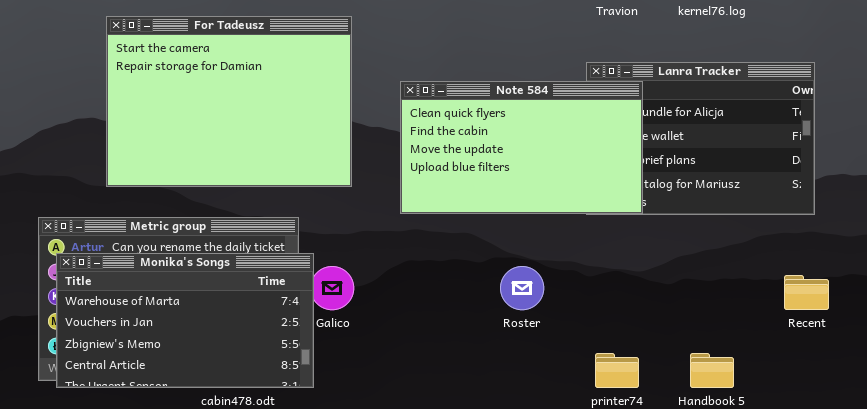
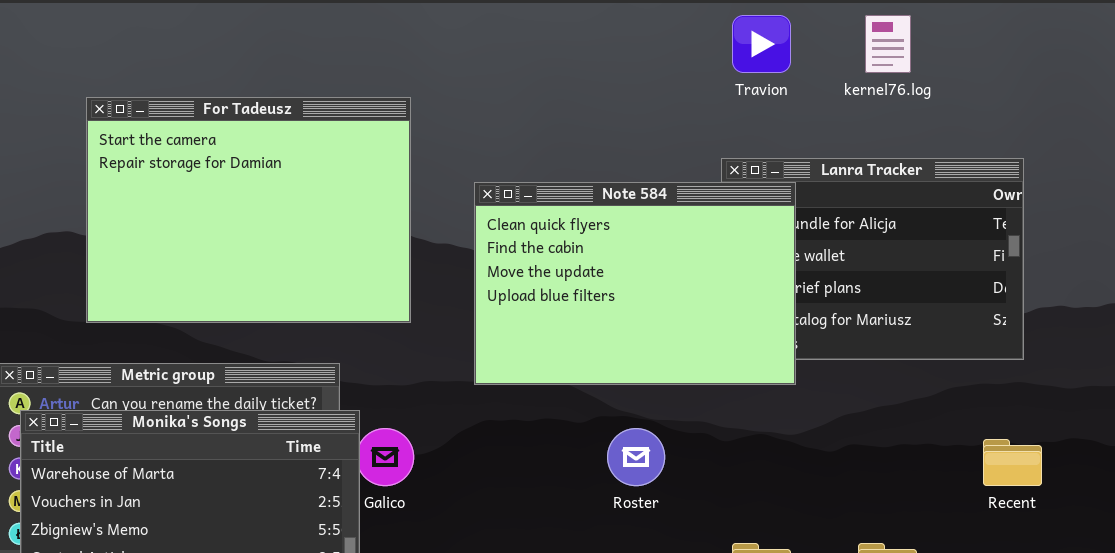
Note 584: [400,81,643,214] -> [474,182,796,385], resized

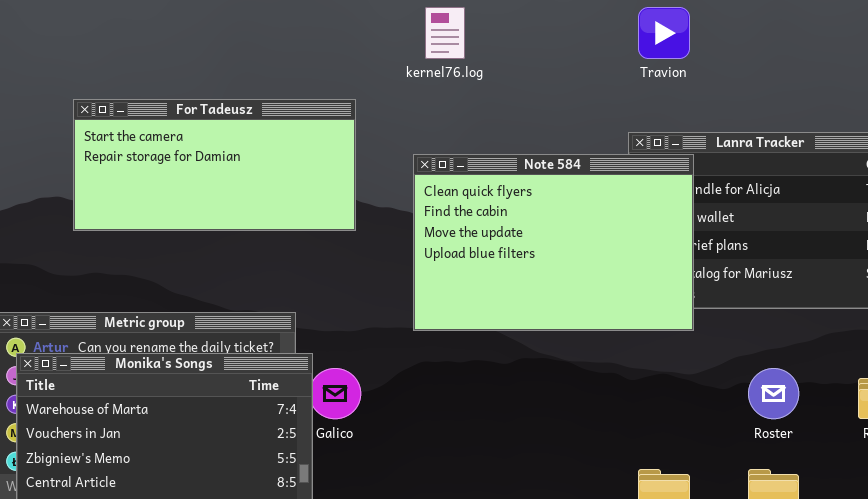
kernel76.log: [865,15,911,73] -> [425,7,465,59], moved
For Tadeusz: [86,97,411,323] -> [73,99,356,231], moved, resized
Roster: [607,428,665,486] -> [748,368,799,419], moved

